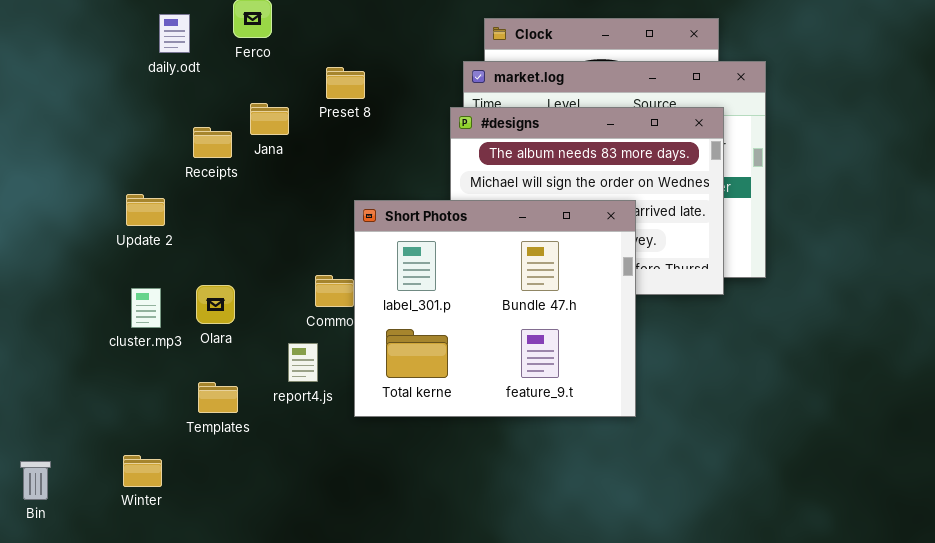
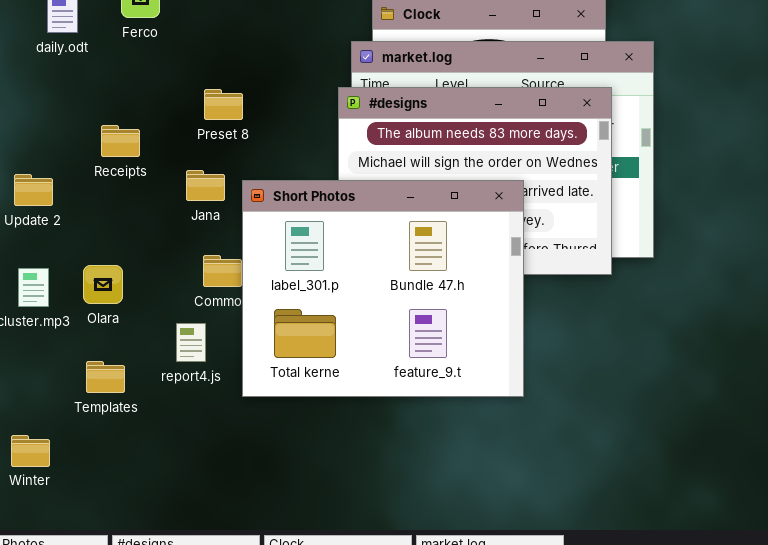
Preset 8: [326,67,365,99] -> [204,89,243,120], moved
Jana: [250,103,289,135] -> [186,170,225,201], moved
Receipts: [193,127,232,158] -> [101,125,140,157], moved

